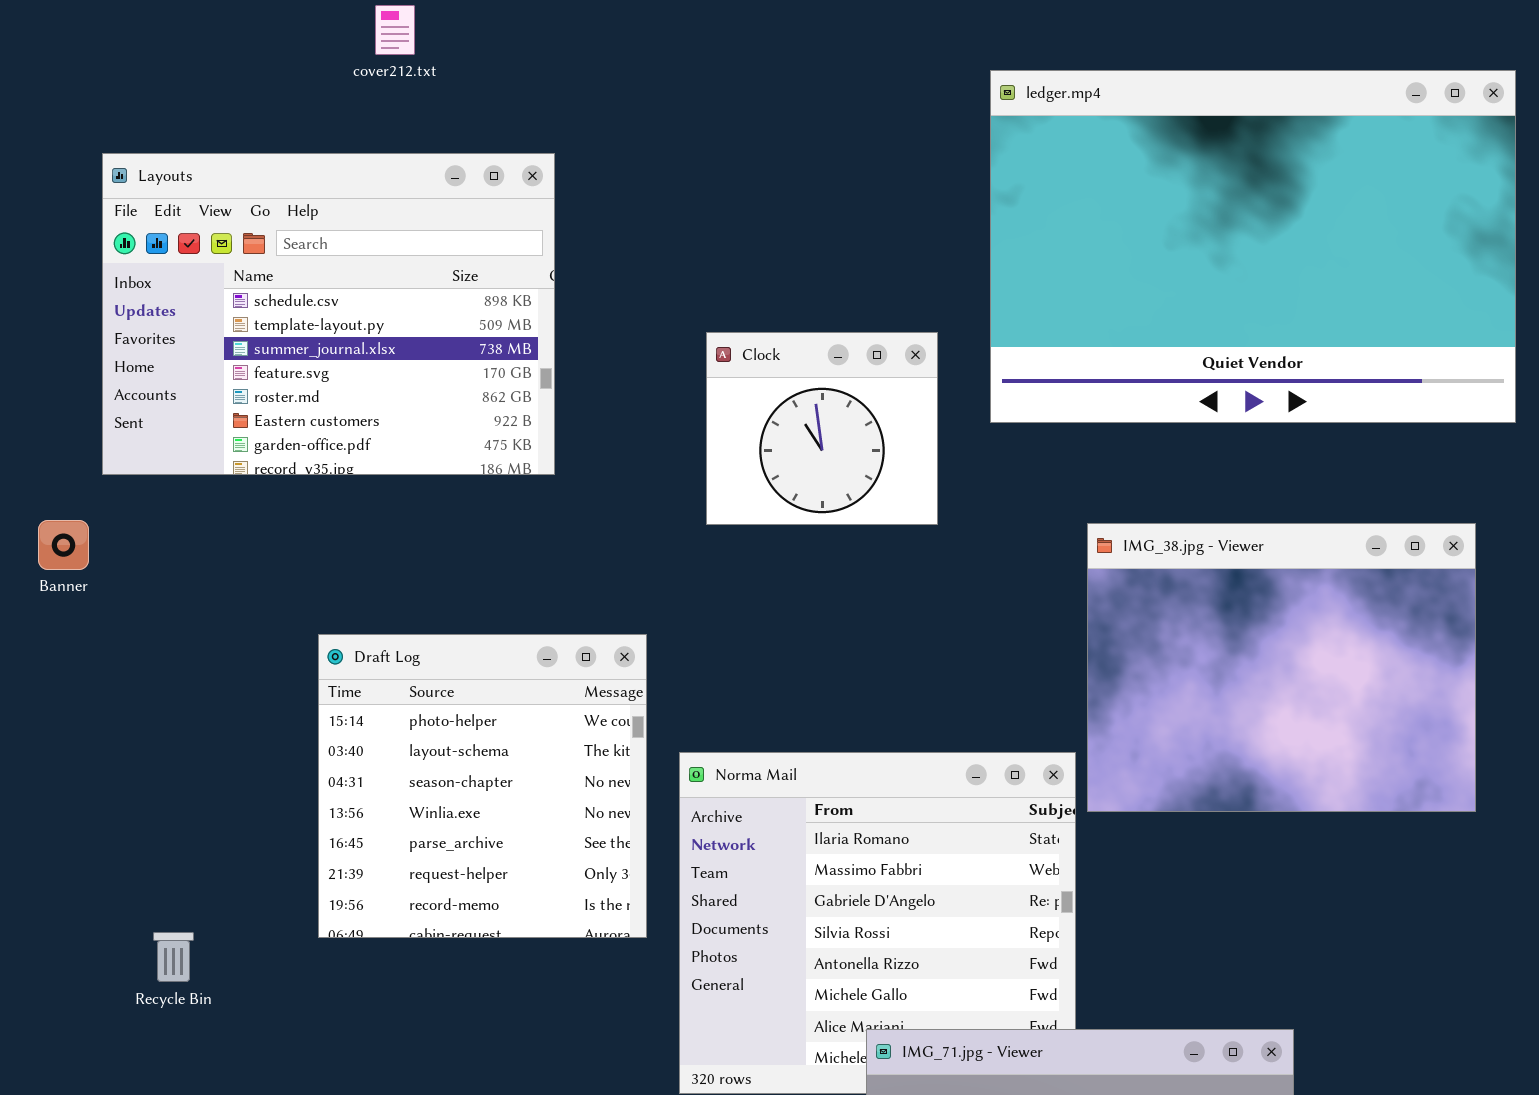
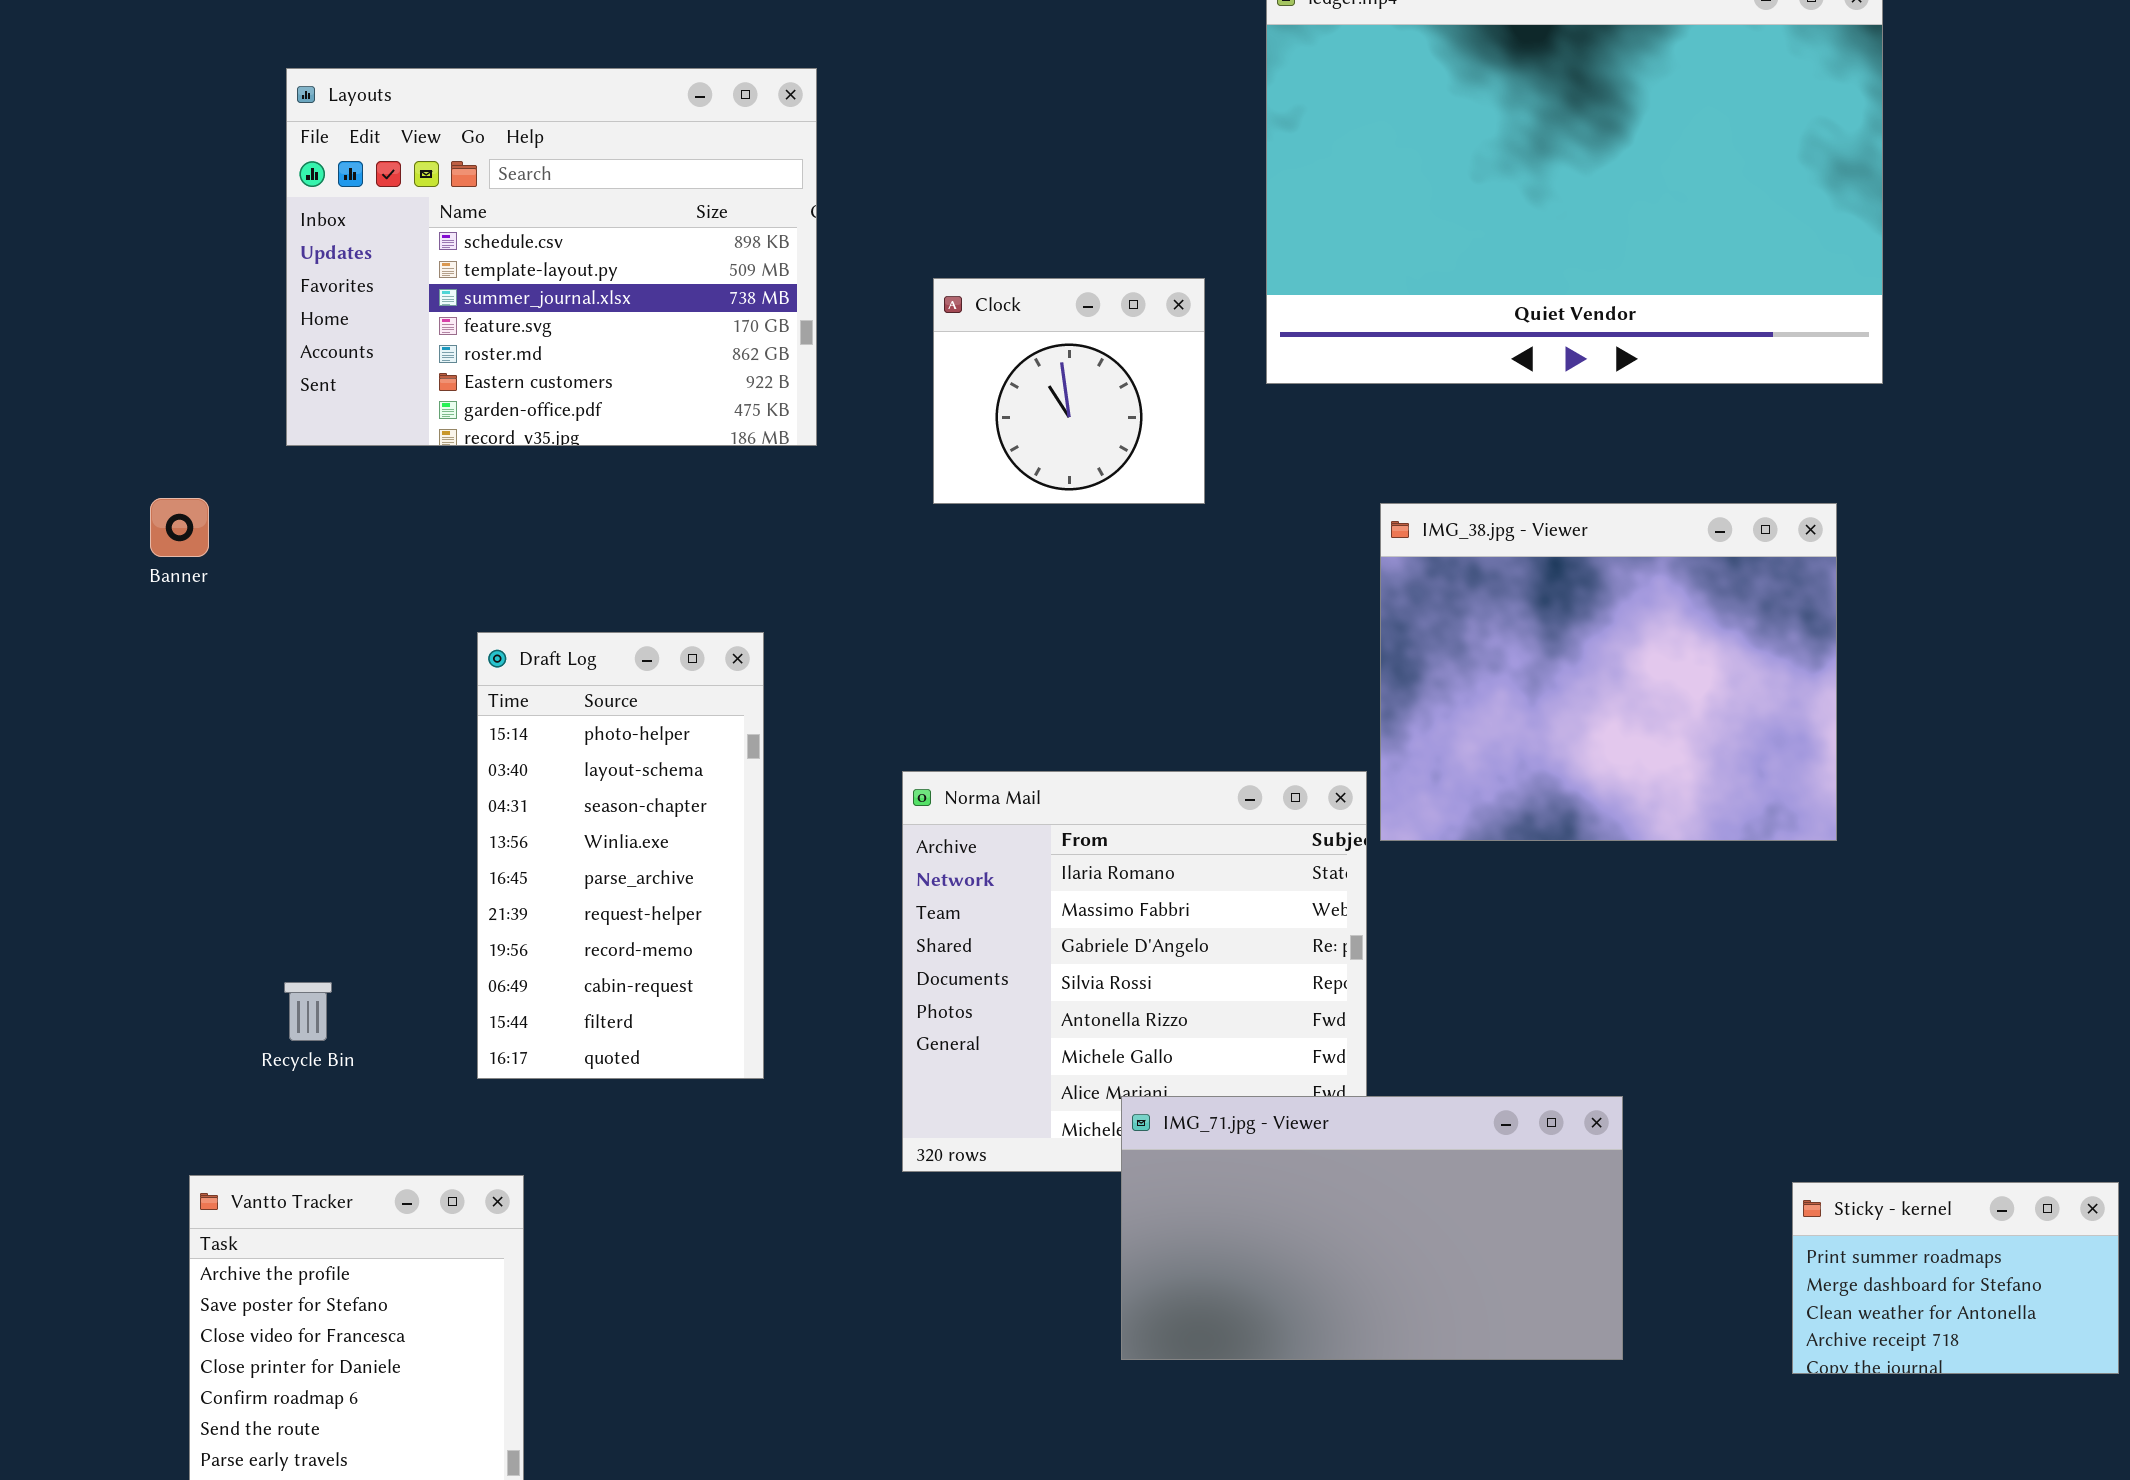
Layouts: [102,153,555,475] -> [286,68,817,446], moved
Draft Log: [318,634,647,938] -> [477,632,764,1079], resized

